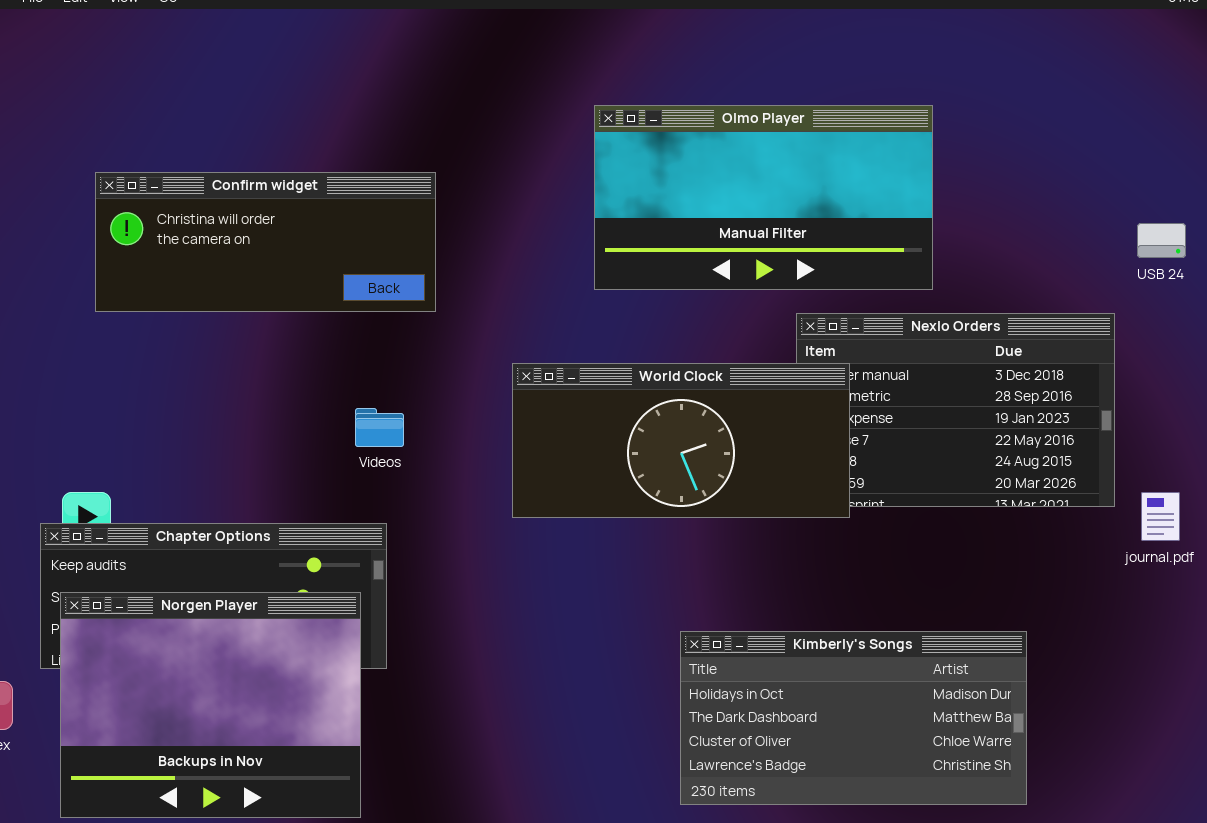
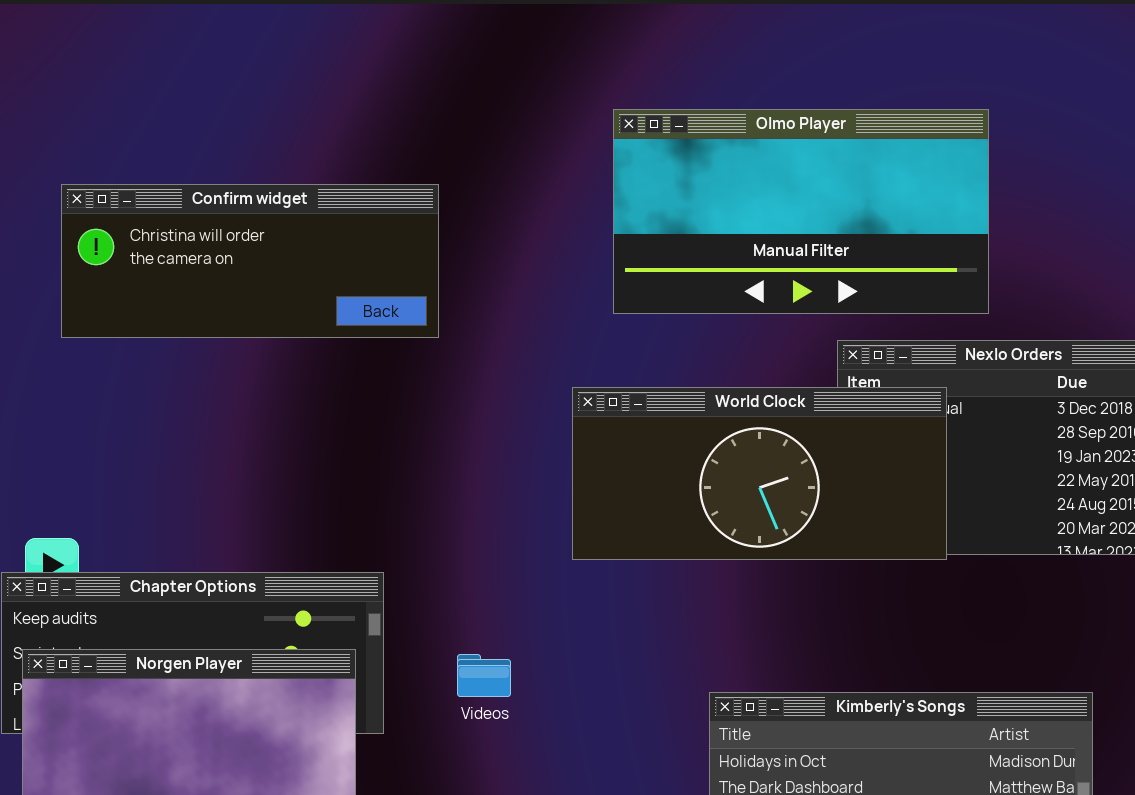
World Clock: [512,363,850,518] -> [572,387,947,560], moved
Videos: [355,408,404,447] -> [457,654,511,697], moved

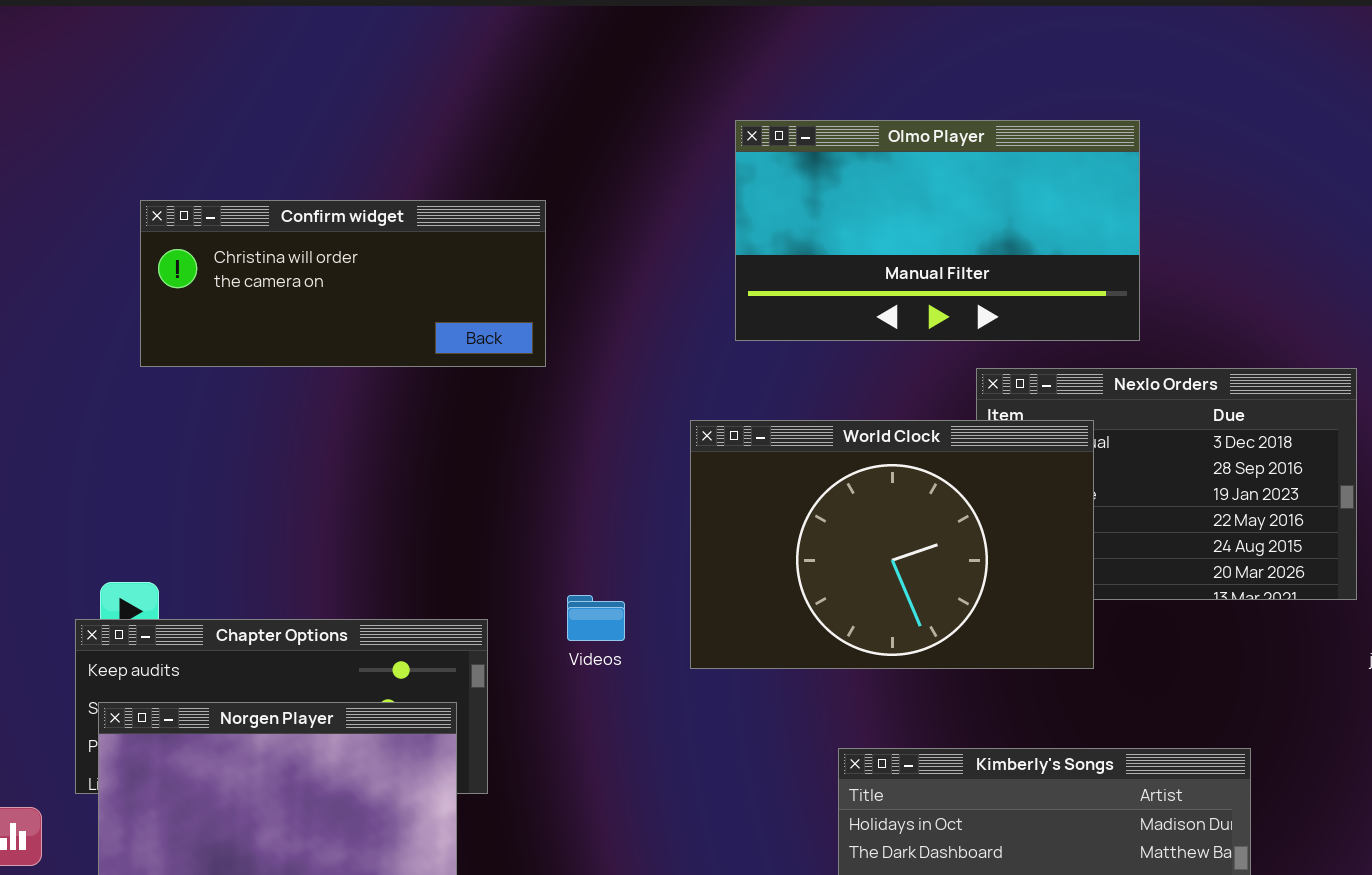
World Clock: [572,387,947,560] -> [690,420,1094,669], resized
Videos: [457,654,511,697] -> [567,595,625,641], moved

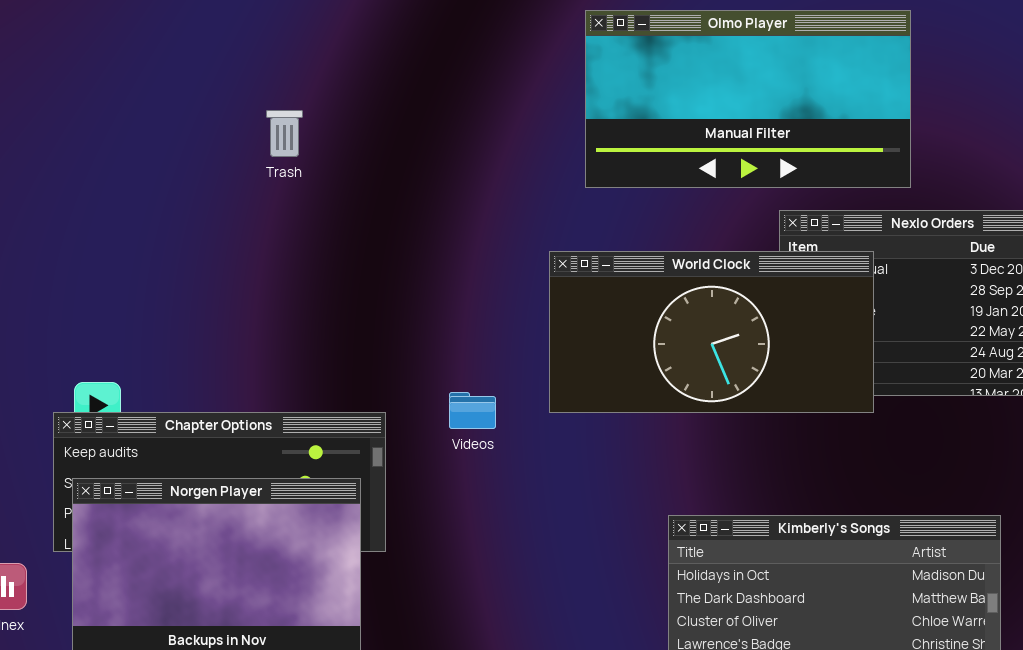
Confirm widget: [140,200,546,367] -> none, closed
World Clock: [690,420,1094,669] -> [549,251,874,413], resized

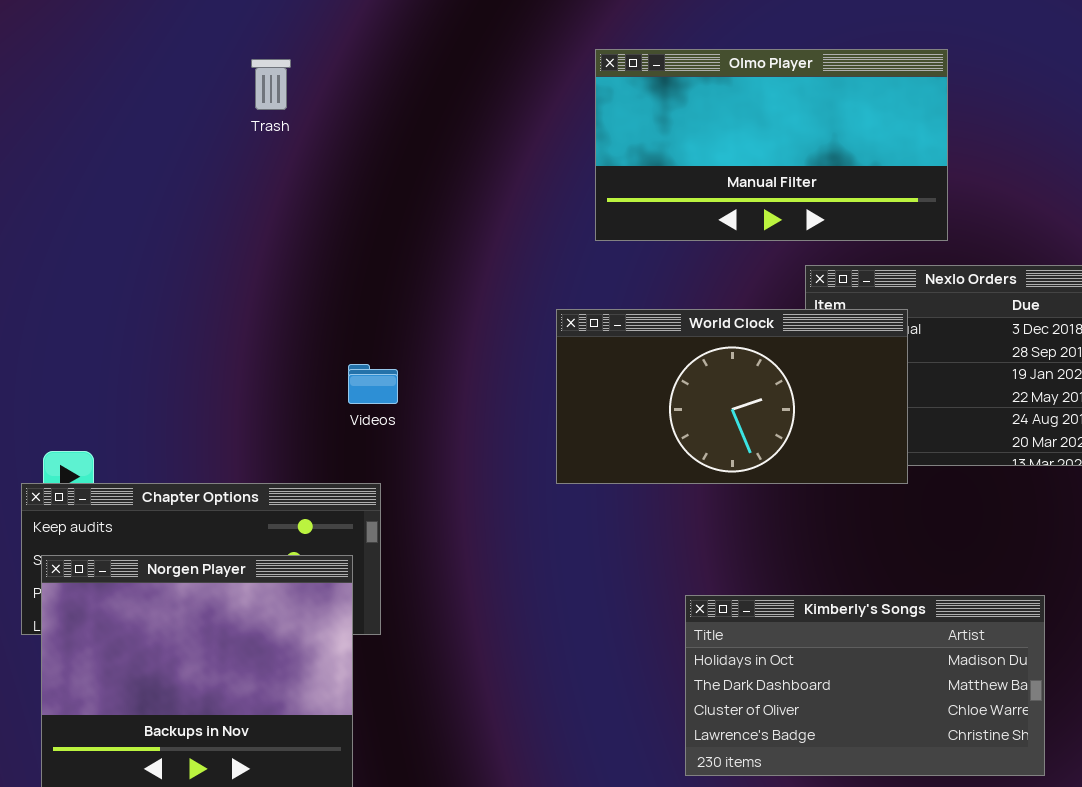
Trash: [266,110,303,157] -> [251,59,291,110], moved
Videos: [449,392,496,429] -> [348,364,398,404], moved

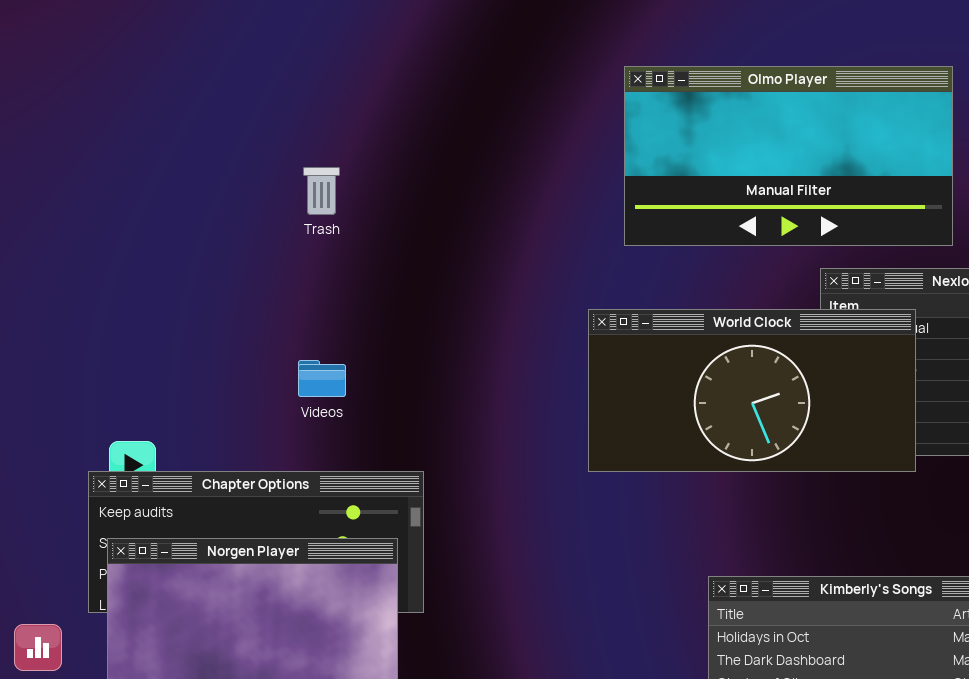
Trash: [251,59,291,110] -> [303,167,340,215], moved
Videos: [348,364,398,404] -> [298,360,346,397], moved

